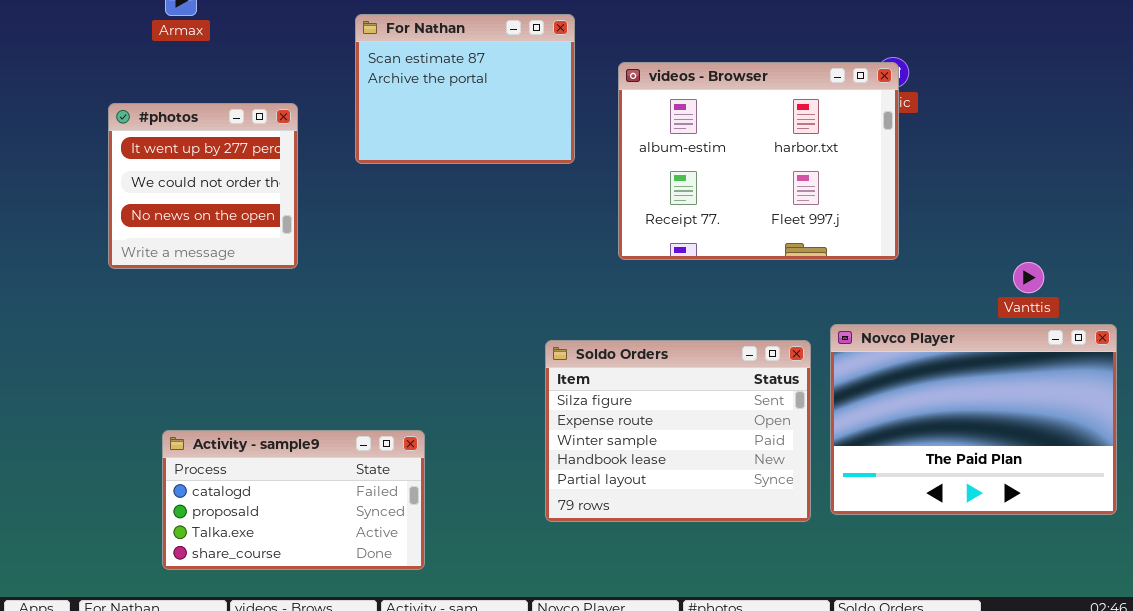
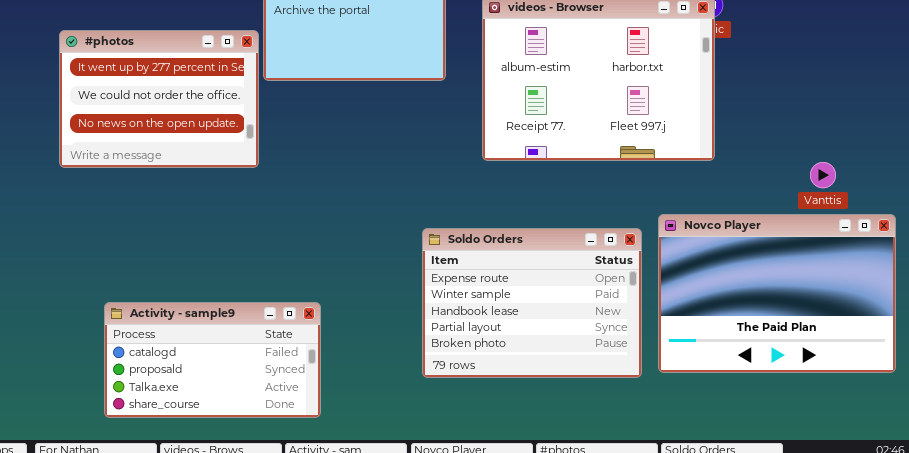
#photos: [108,103,298,269] -> [59,30,259,168], resized
Soldo Orders: [545,340,811,522] -> [422,228,642,378], scrolled down 1 row

